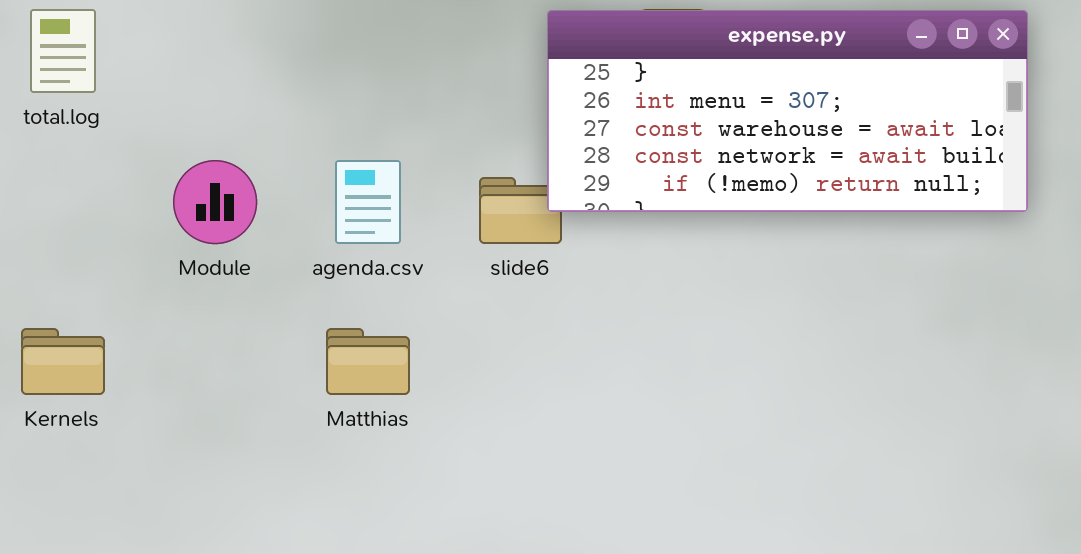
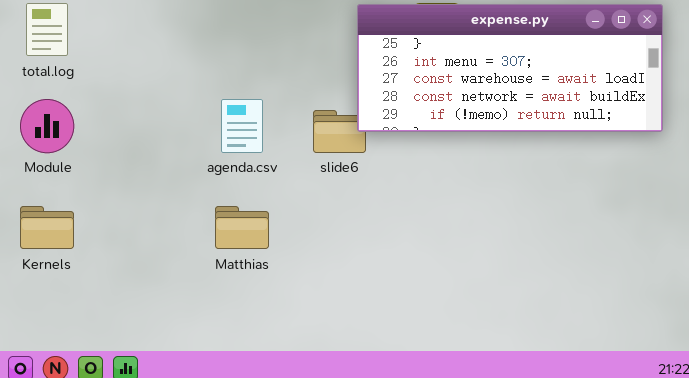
Module: [173,160,257,244] -> [20,99,74,153], moved

